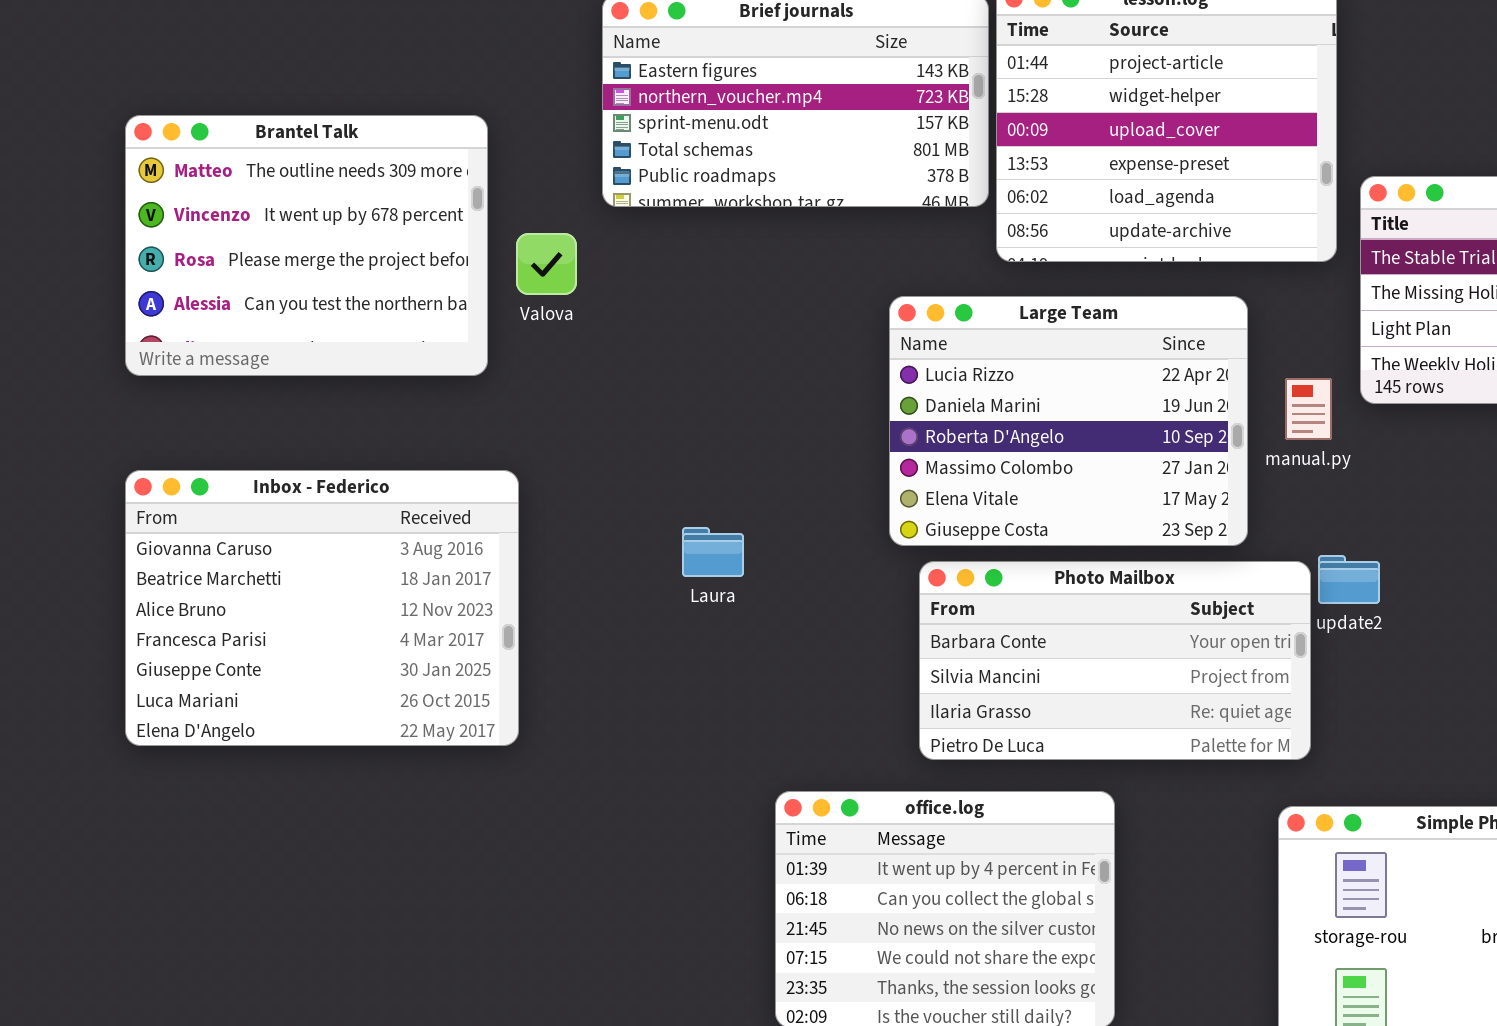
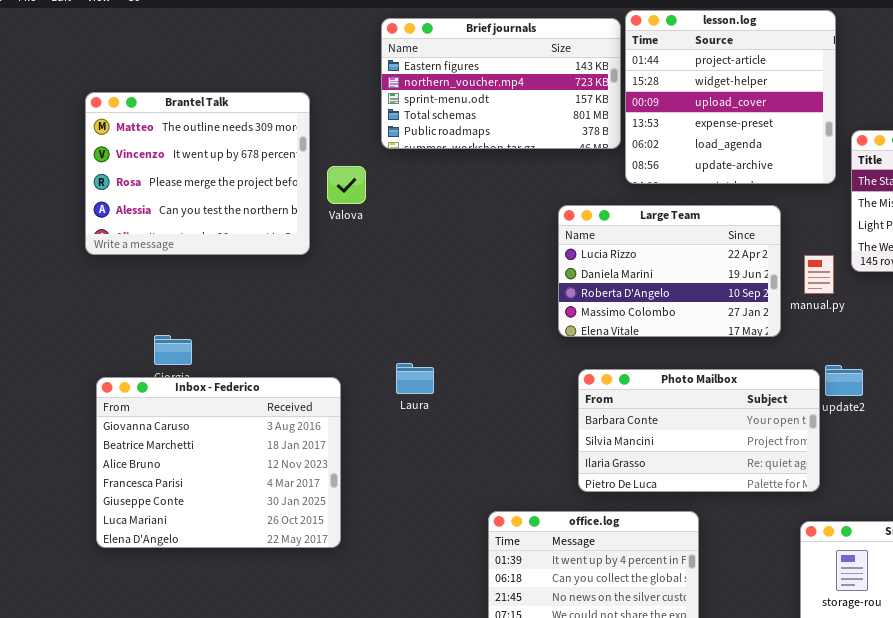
Large Team: [889,296,1248,546] -> [558,205,781,337], resized
Inbox - Federico: [125,470,519,746] -> [96,377,341,548], moved
Laura: [682,527,744,577] -> [396,363,434,394], moved

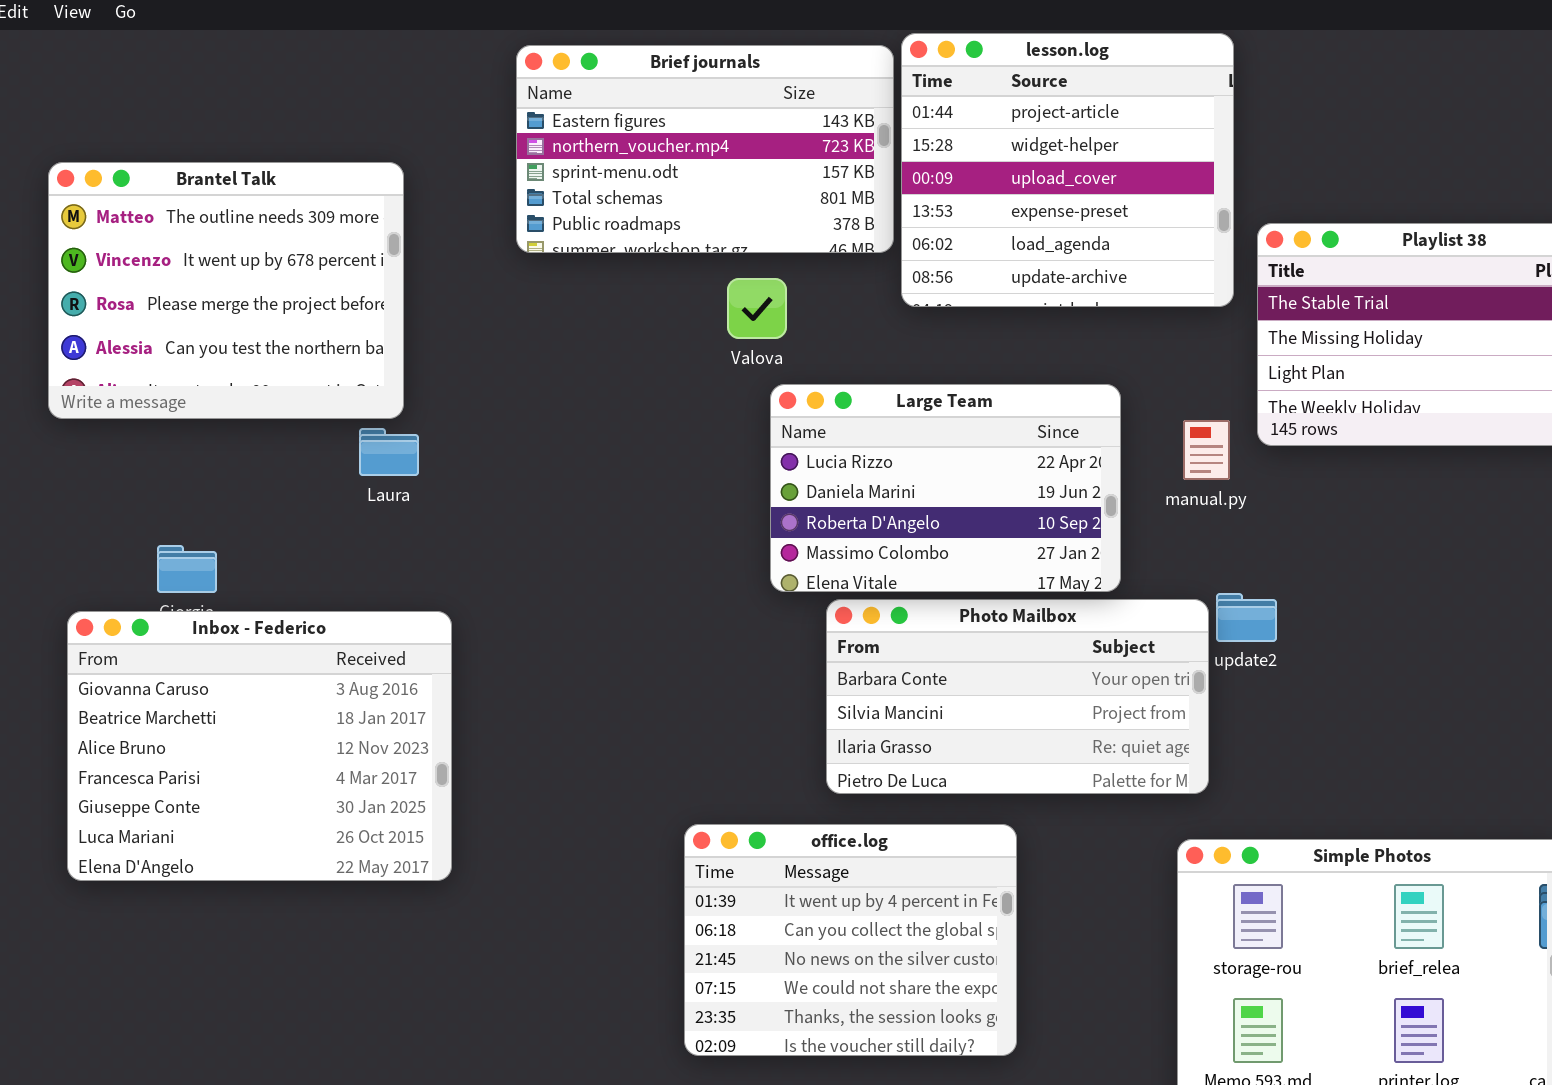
Valova: [327,166,366,204] -> [727,278,787,339], moved
Large Team: [558,205,781,337] -> [770,384,1121,592], moved
Laura: [396,363,434,394] -> [359,428,419,476], moved

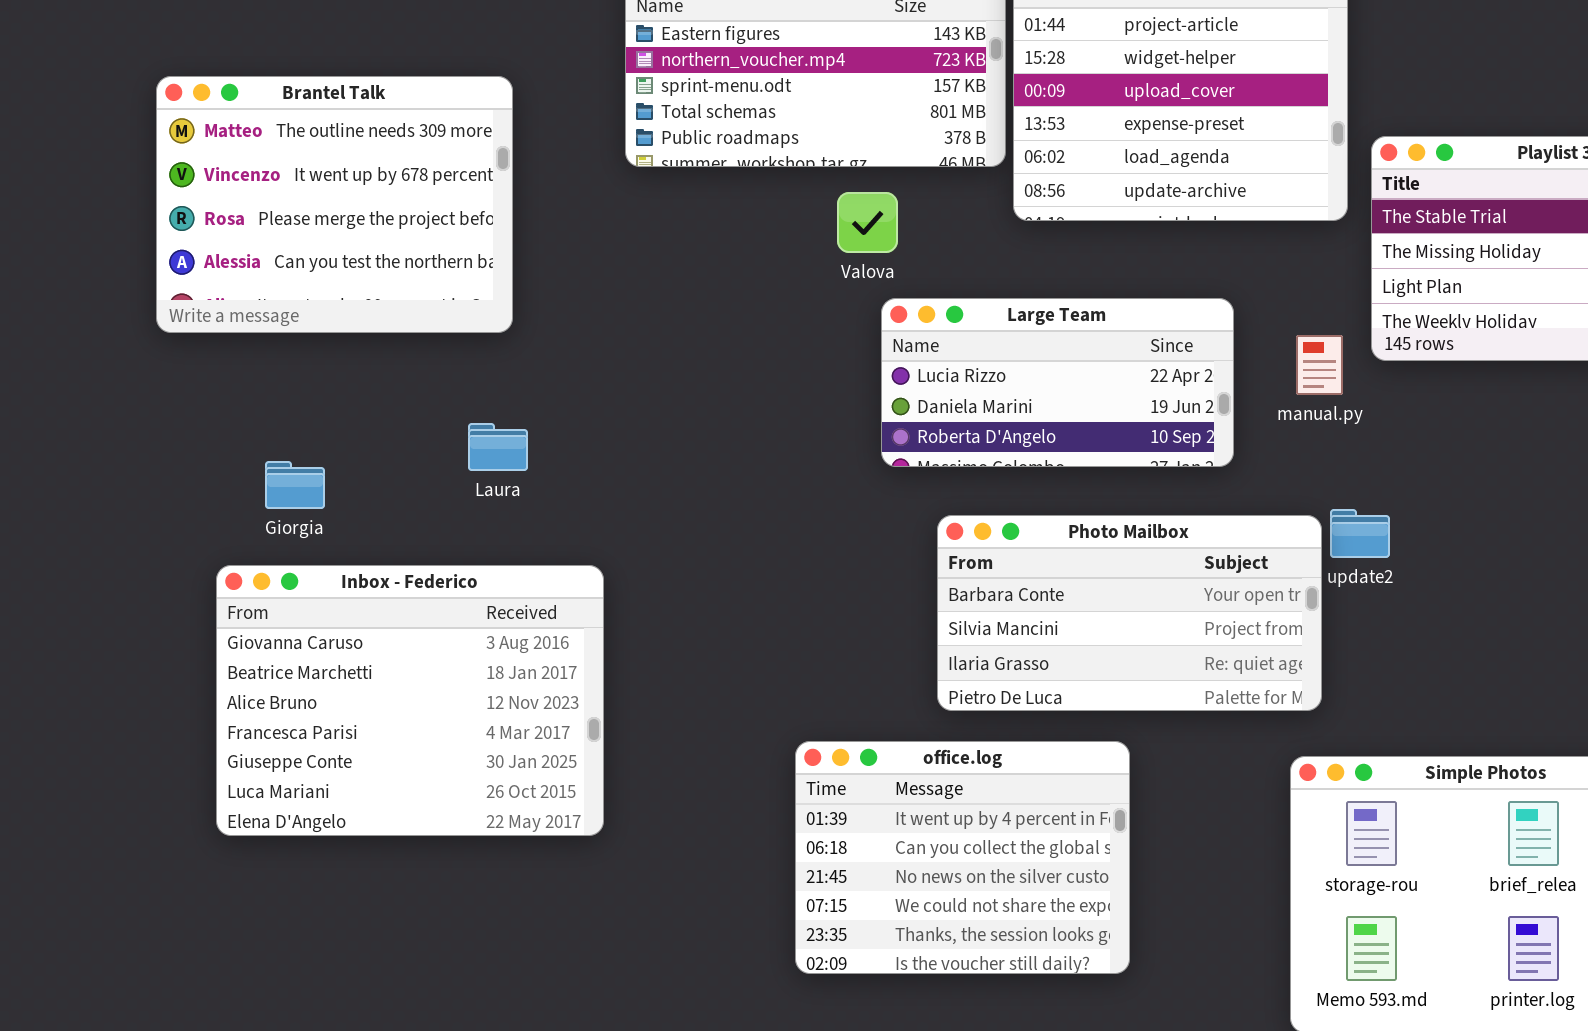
Large Team: [770,384,1121,592] -> [881,298,1234,467], resized
Laura: [359,428,419,476] -> [468,423,528,471], moved
Inbox - Federico: [67,611,452,881] -> [216,565,604,836], moved

